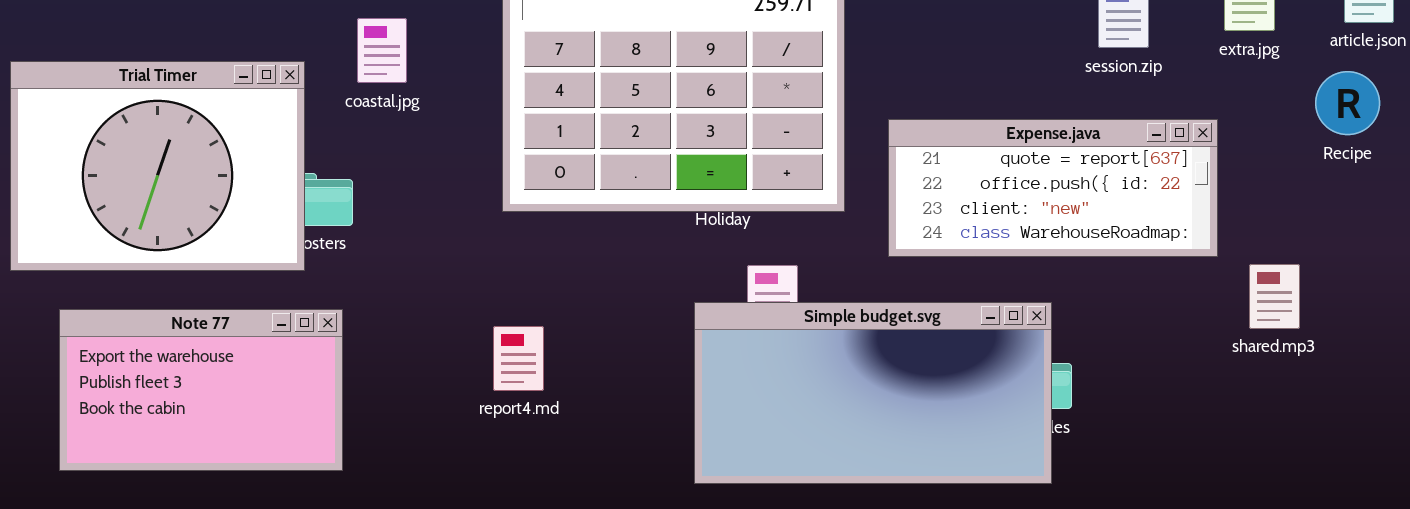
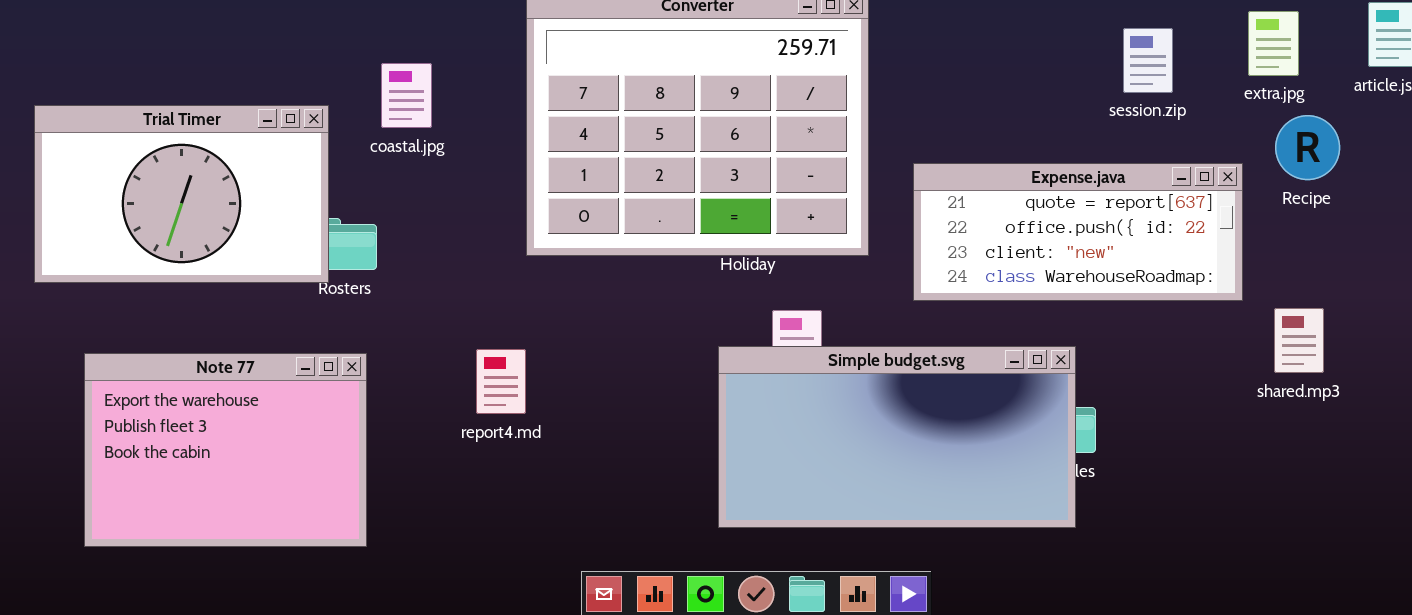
Trial Timer: [10,61,305,271] -> [34,105,329,283], resized
Recipe: [1315,71,1380,135] -> [1275,115,1340,180], moved
Note 77: [59,309,343,471] -> [84,353,367,547], resized
report4.md: [493,326,544,391] -> [476,349,526,414], moved

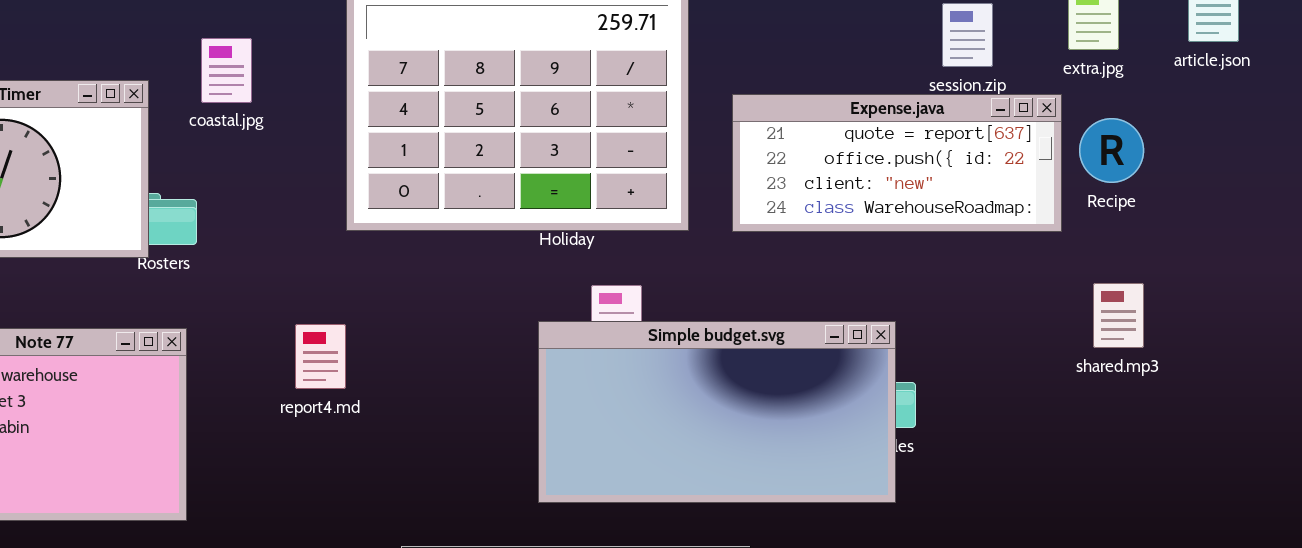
Recipe: [1275,115,1340,180] -> [1079,118,1144,183], moved
Expense.java: [913,163,1243,301] -> [732,94,1062,232], moved

